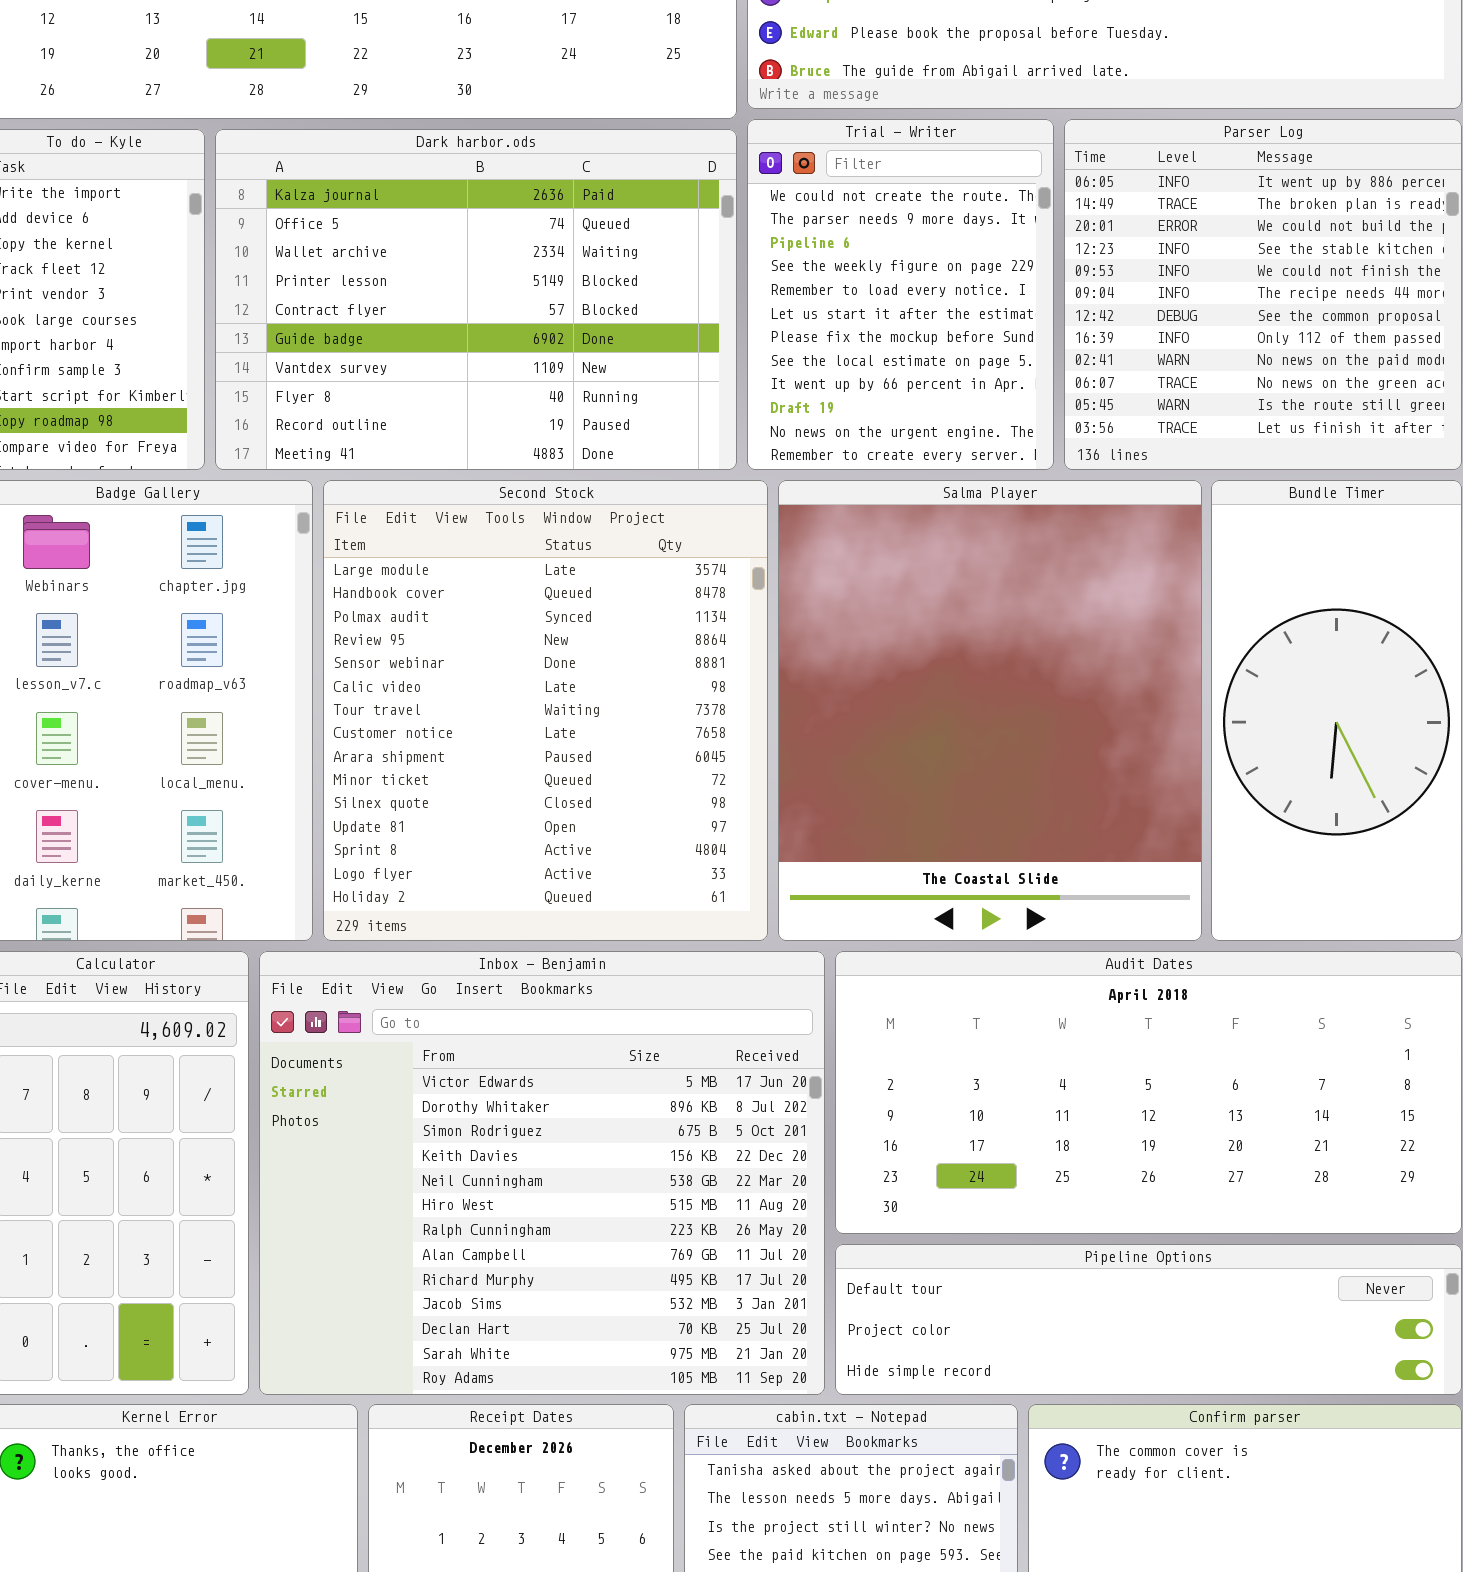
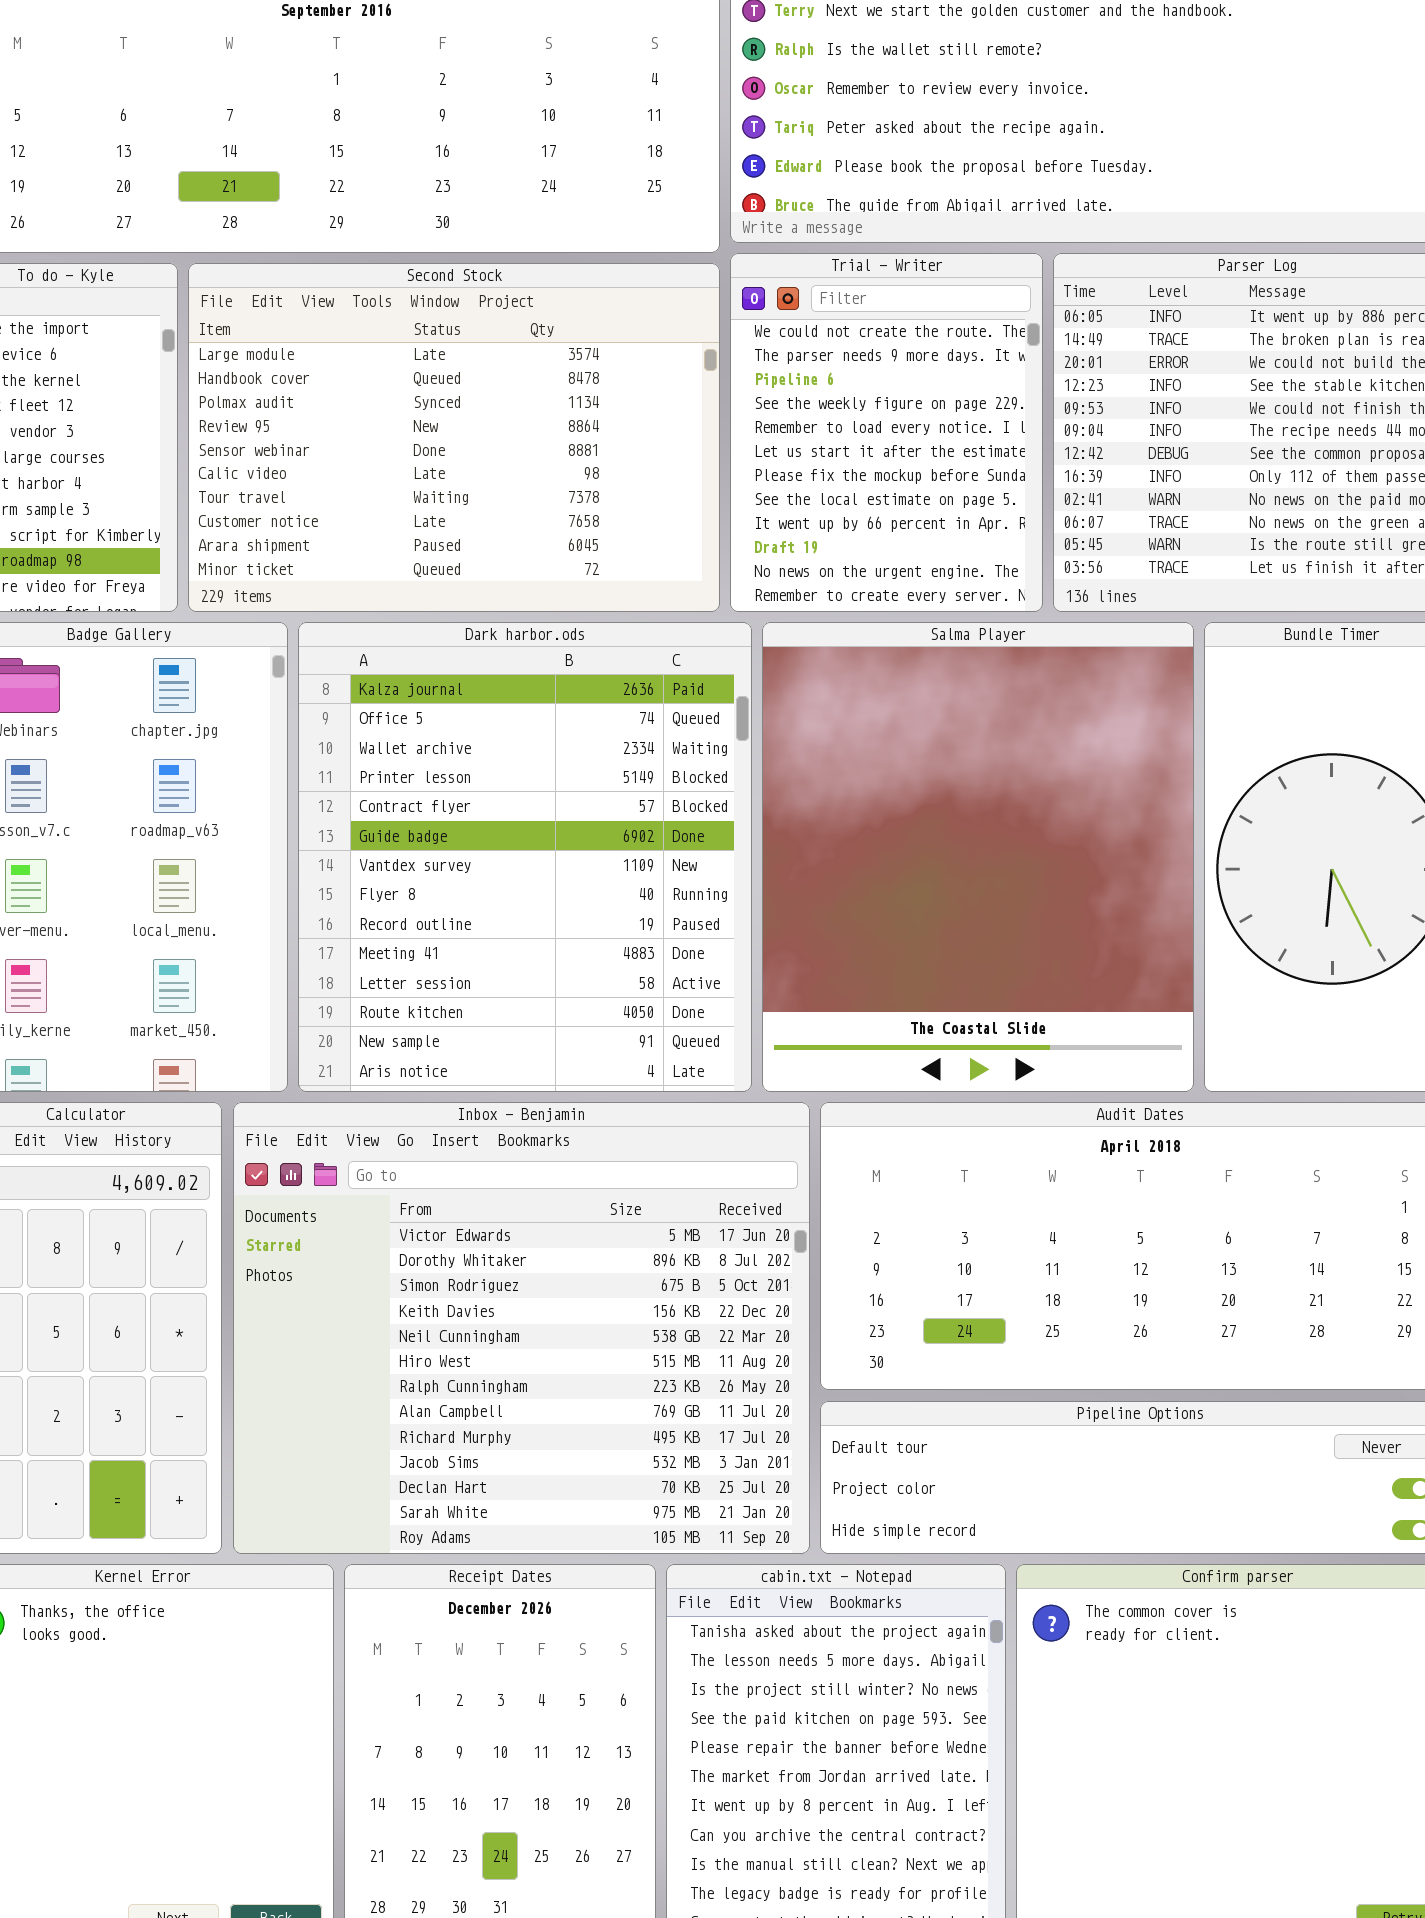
Dark harbor.ods: [215,129,737,470] -> [298,622,752,1092], moved, resized
Second Stock: [323,480,768,941] -> [188,263,720,612], moved, resized

